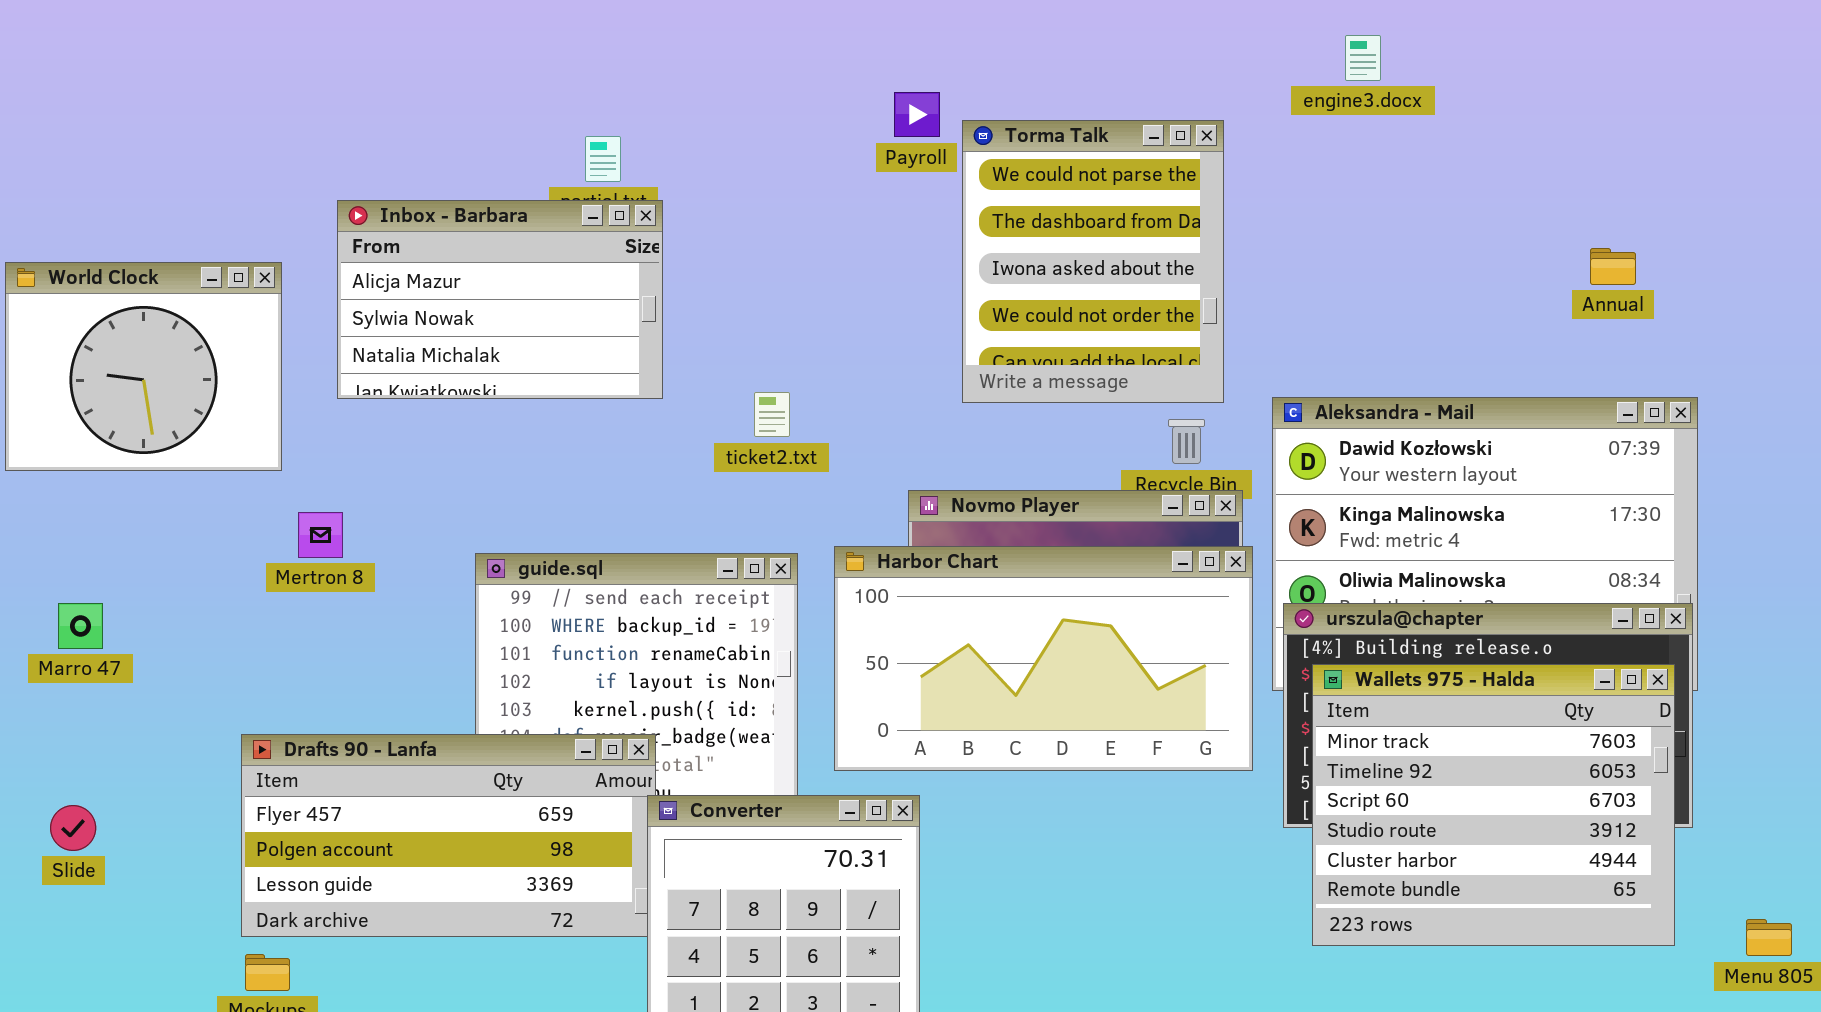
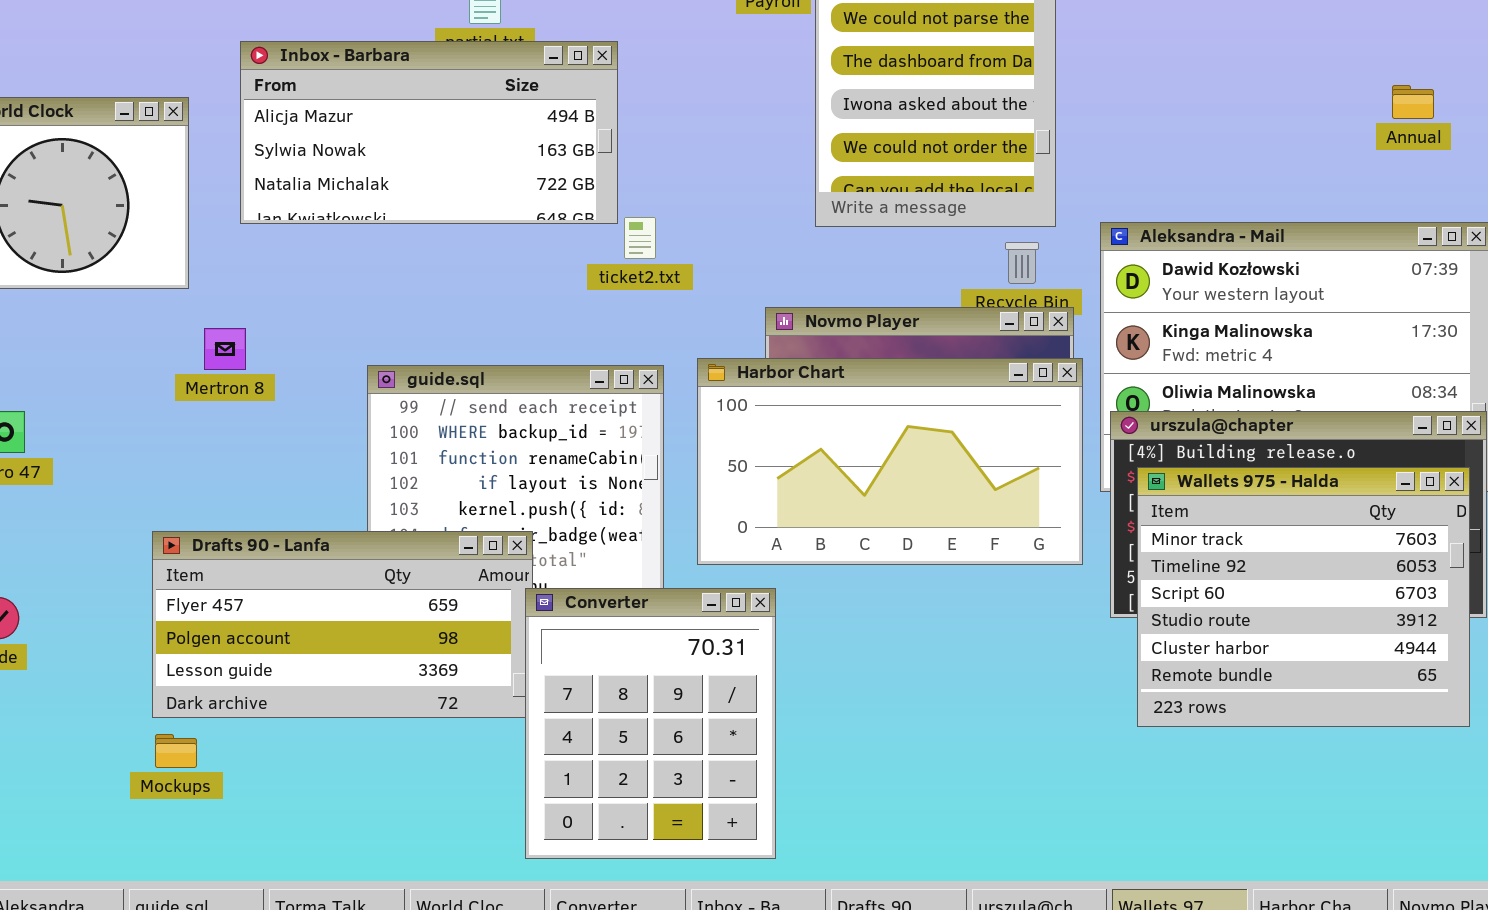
Inbox - Barbara: [337,200,663,399] -> [240,41,618,224], resized

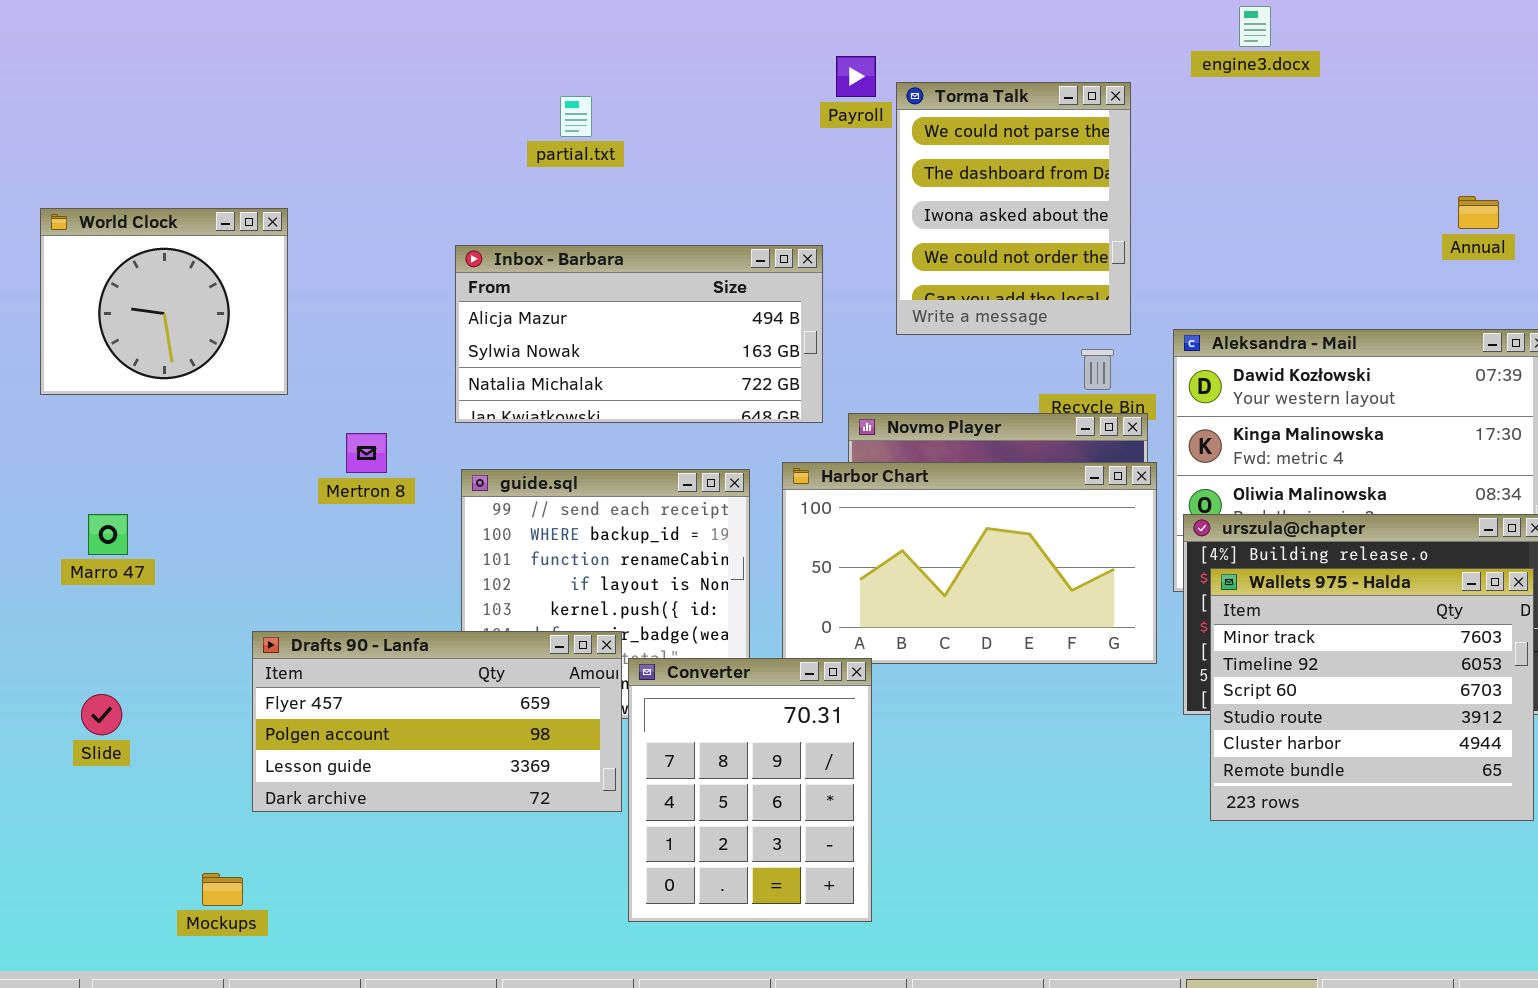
Inbox - Barbara: [240,41,618,224] -> [455,245,823,423], moved
Mertron 8: [204,328,246,370] -> [346,433,387,473], moved
Converter: [525,588,776,859] -> [628,658,872,922], moved
Mockups: [155,734,197,768] -> [202,873,243,906], moved

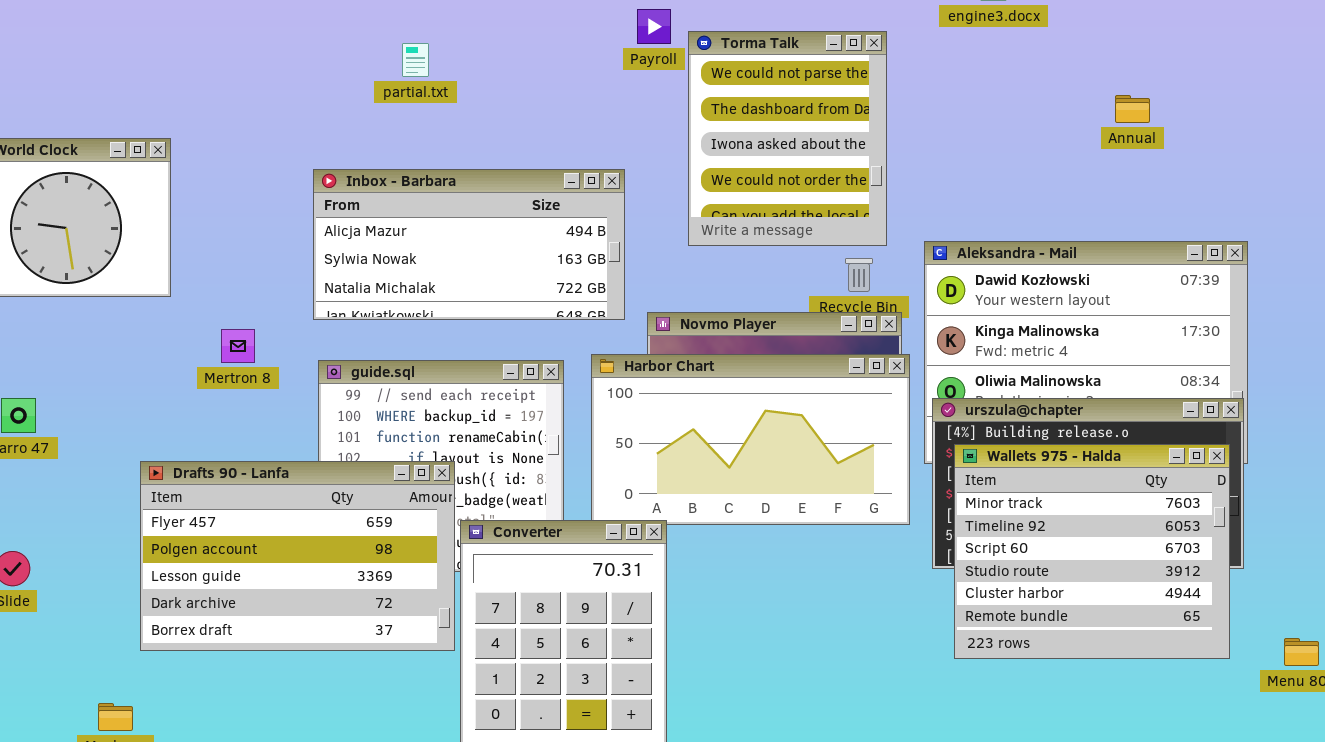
Annual: [1458,196,1499,229] -> [1115,95,1150,123], moved
Drafts 90 - Lanfa: [252,631,622,812] -> [140,461,455,651], resized

